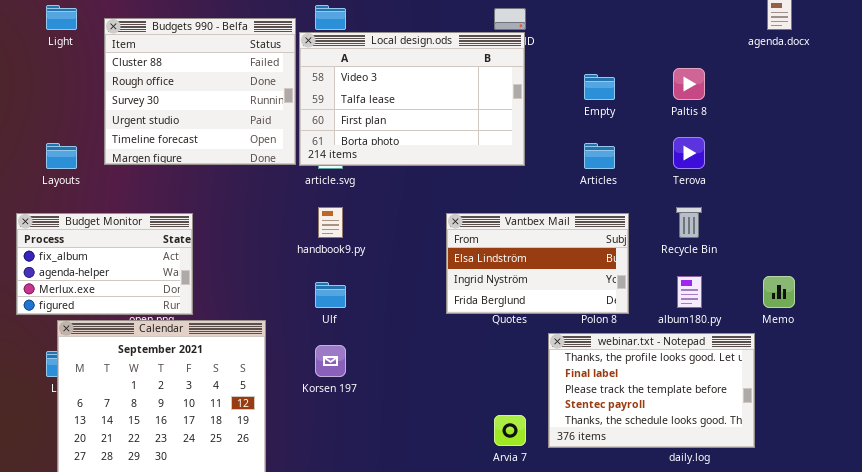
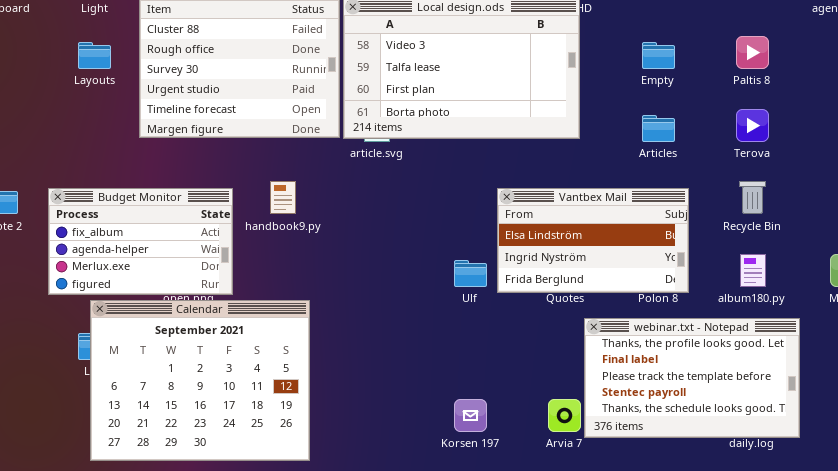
Layouts: [46,143,77,169] -> [78,42,111,69], moved
handbook9.py: [318,207,343,238] -> [270,181,296,214], moved
Ulf: [315,282,346,308] -> [454,260,487,287], moved
webinar.txt - Notepad: [548,333,755,448] -> [584,318,800,438], moved
Korsen 197: [315,345,346,377] -> [454,399,487,432], moved

